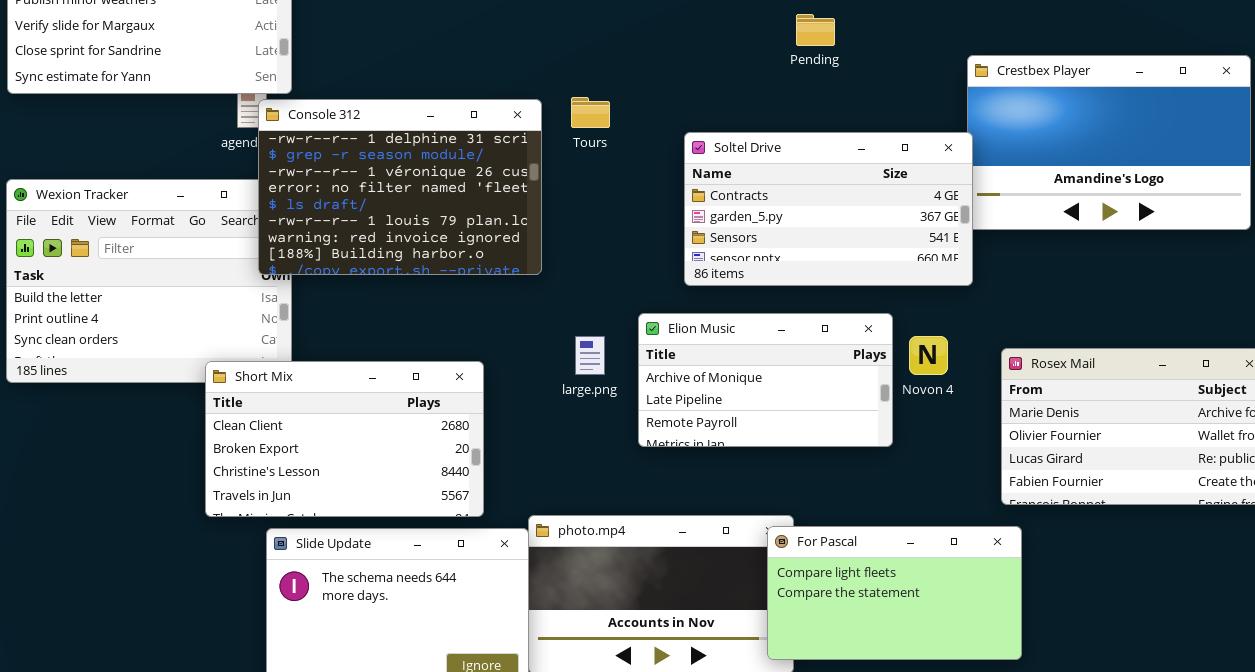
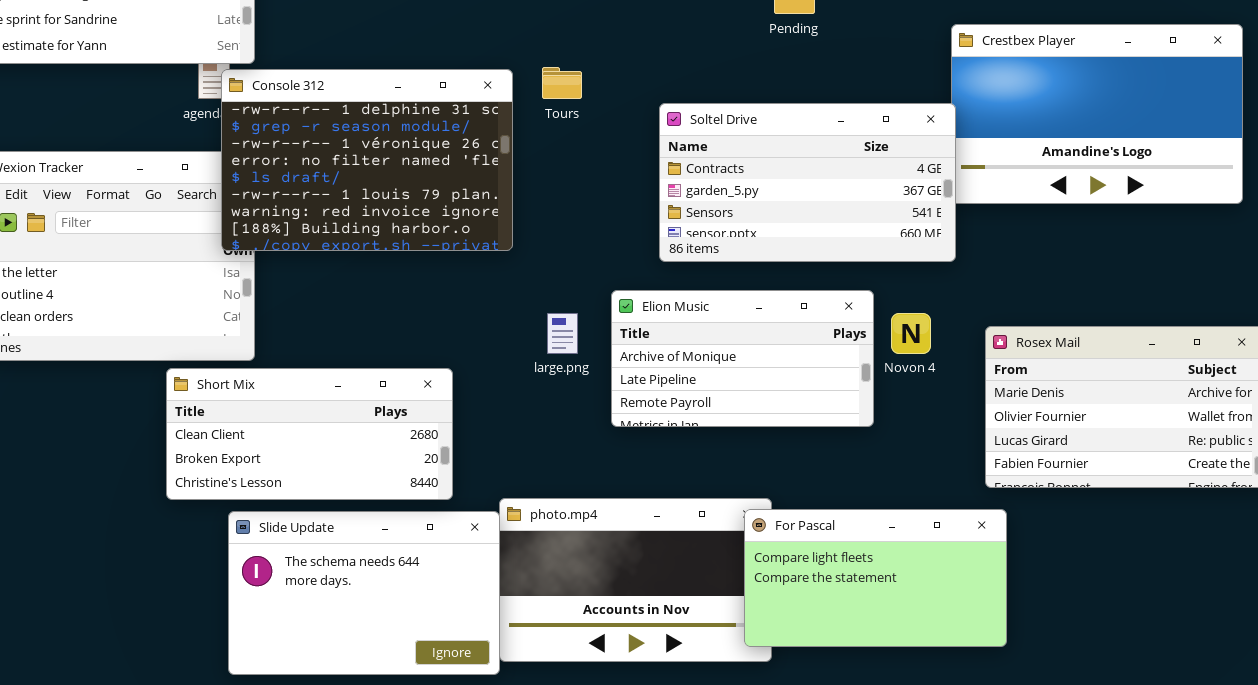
Short Mix: [205,361,484,517] -> [166,368,453,500], resized

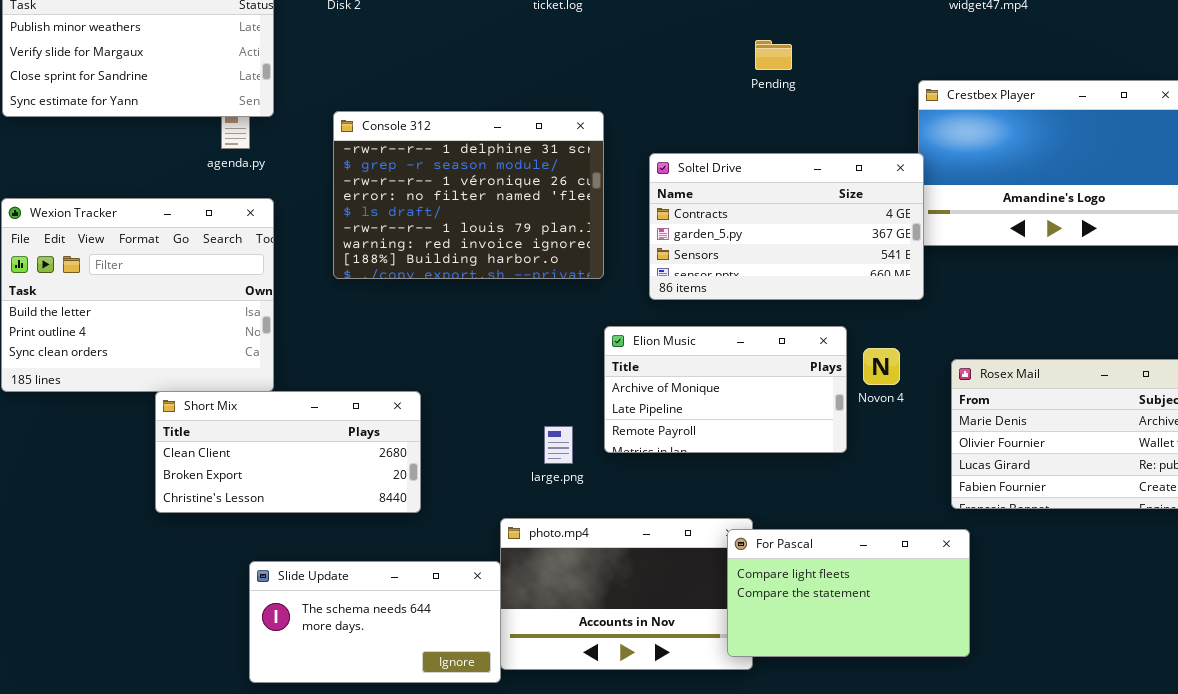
Console 312: [221,69,513,251] -> [333,111,604,279], moved
large.png: [547,313,578,354] -> [544,426,573,464], moved
Short Mix: [166,368,453,500] -> [155,391,421,513], moved
Slide Update: [228,511,500,675] -> [249,561,501,683], resized

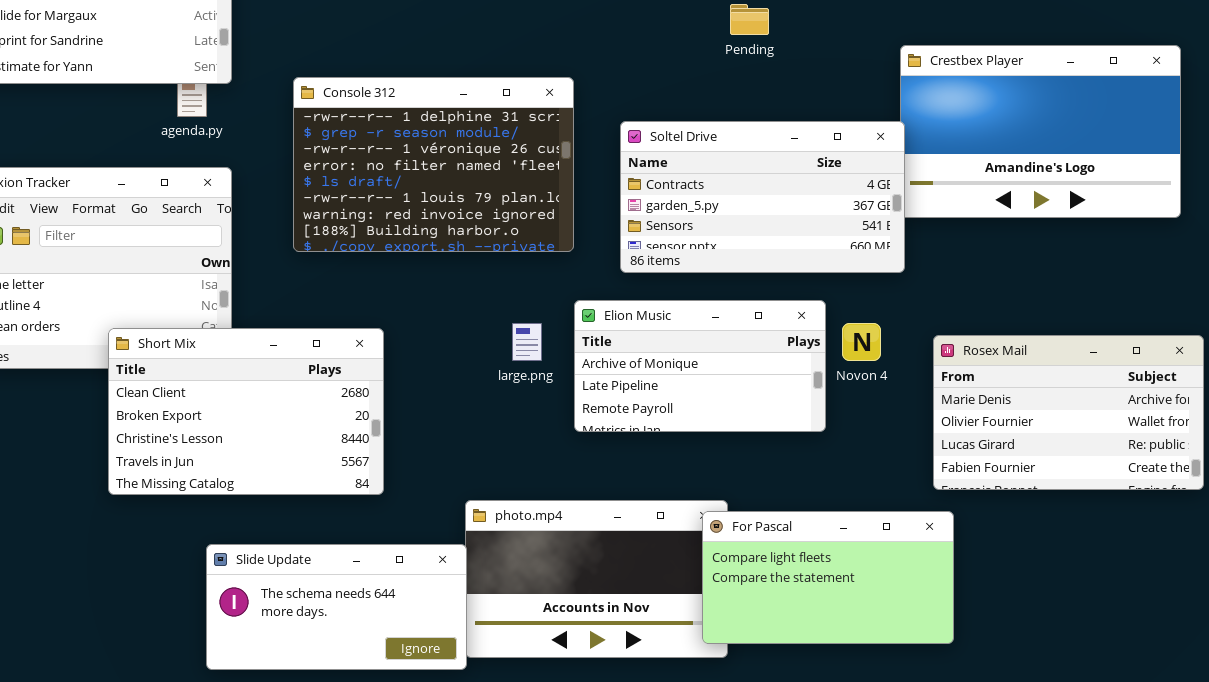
Short Mix: [155,391,421,513] -> [108,328,384,495], resized
large.png: [544,426,573,464] -> [512,323,542,361], moved

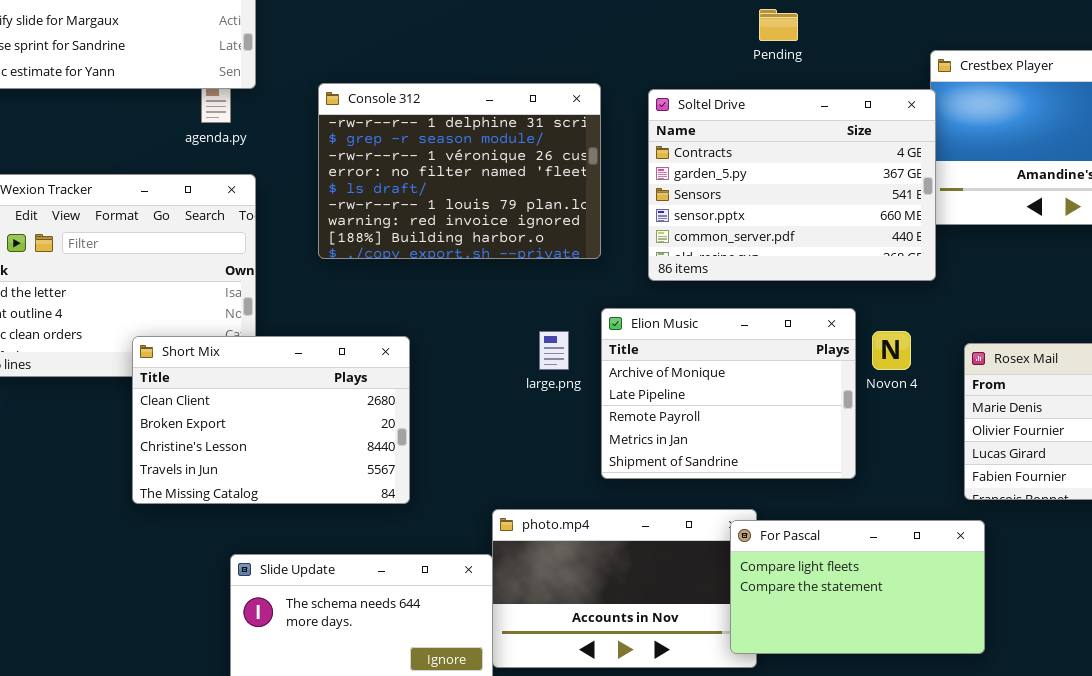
Soltel Drive: [620,121,905,273] -> [648,89,936,281], resized
Elion Music: [574,300,826,432] -> [601,308,856,479], resized

